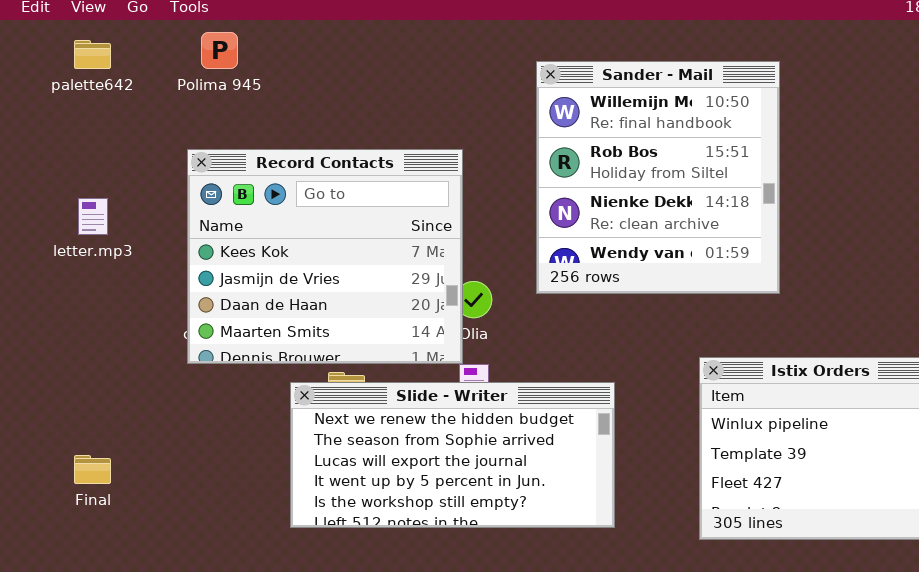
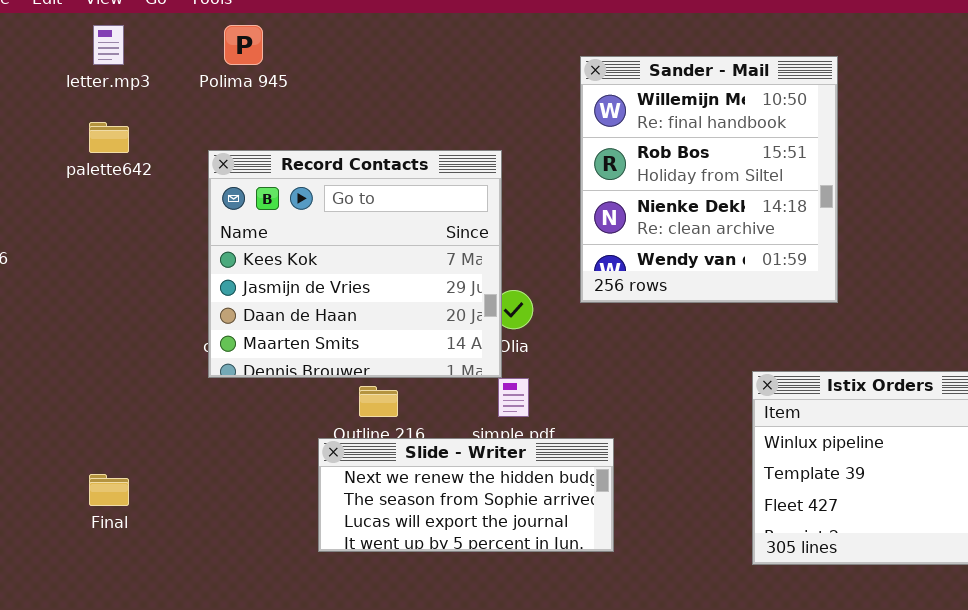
palette642: [74,40,111,69] -> [89,122,129,153], moved
letter.mp3: [78,198,108,235] -> [93,25,124,65], moved
Slide - Writer: [290,382,615,528] -> [318,438,614,552], resized

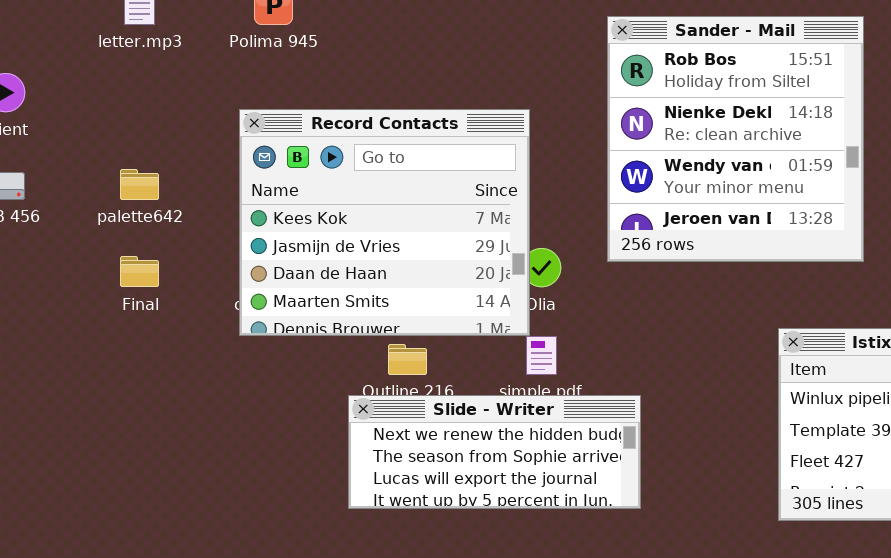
Sander - Mail: [580,56,838,303] -> [607,16,864,262], scrolled down 1 row
palette642: [89,122,129,153] -> [120,169,159,200], moved
Final: [89,474,129,506] -> [120,256,159,287], moved

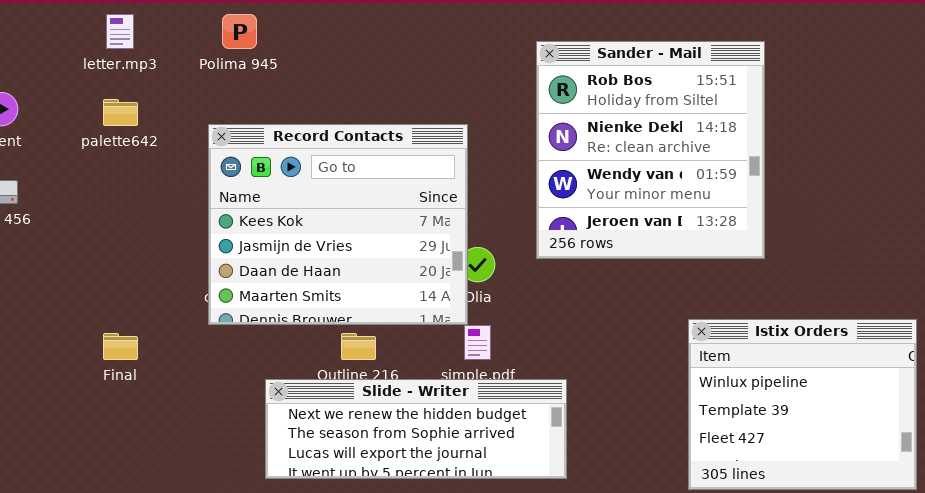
palette642: [120,169,159,200] -> [103,99,138,126], moved
Final: [120,256,159,287] -> [103,333,138,360], moved
Slide - Writer: [348,395,641,509] -> [265,379,567,479], resized

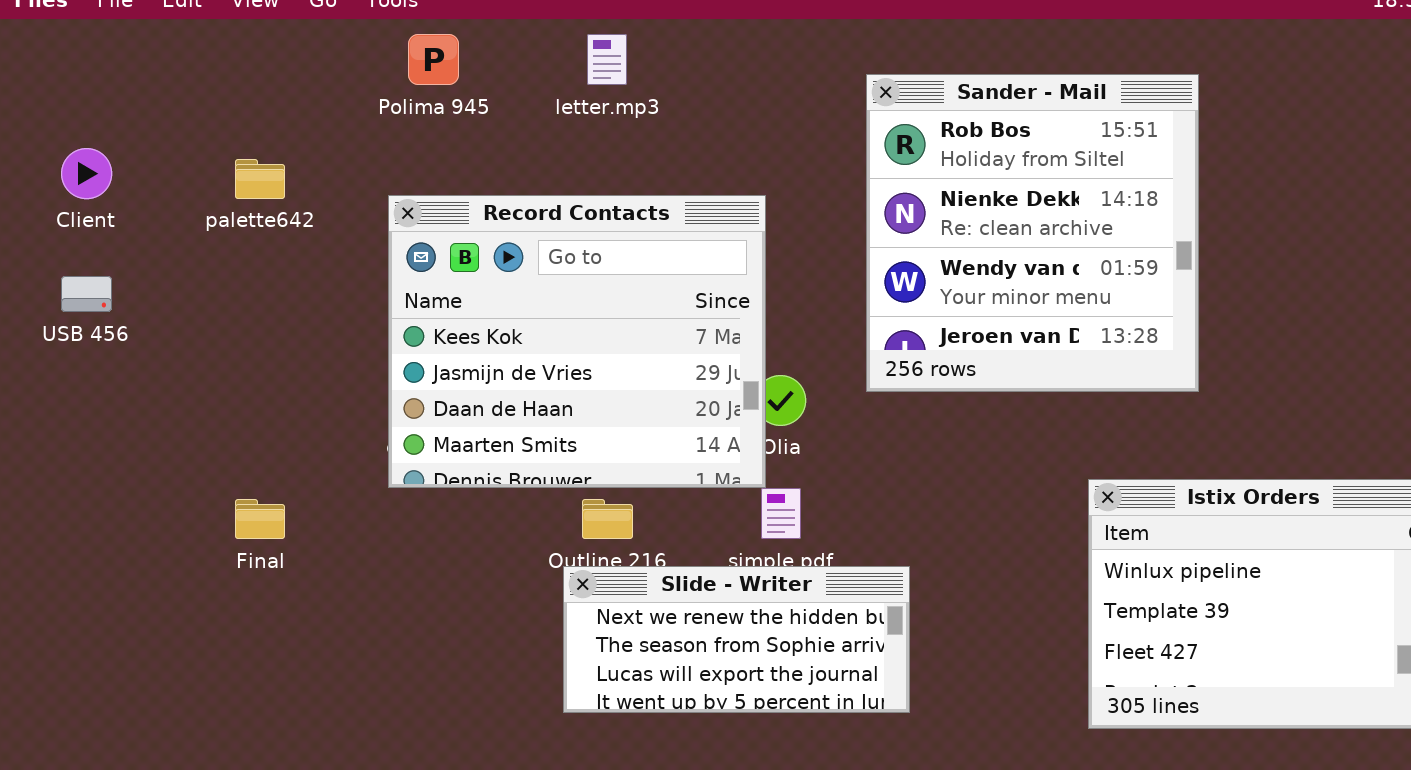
letter.mp3: [106,14,134,49] -> [587,34,627,85], moved
Slide - Writer: [265,379,567,479] -> [563,566,910,713], resized

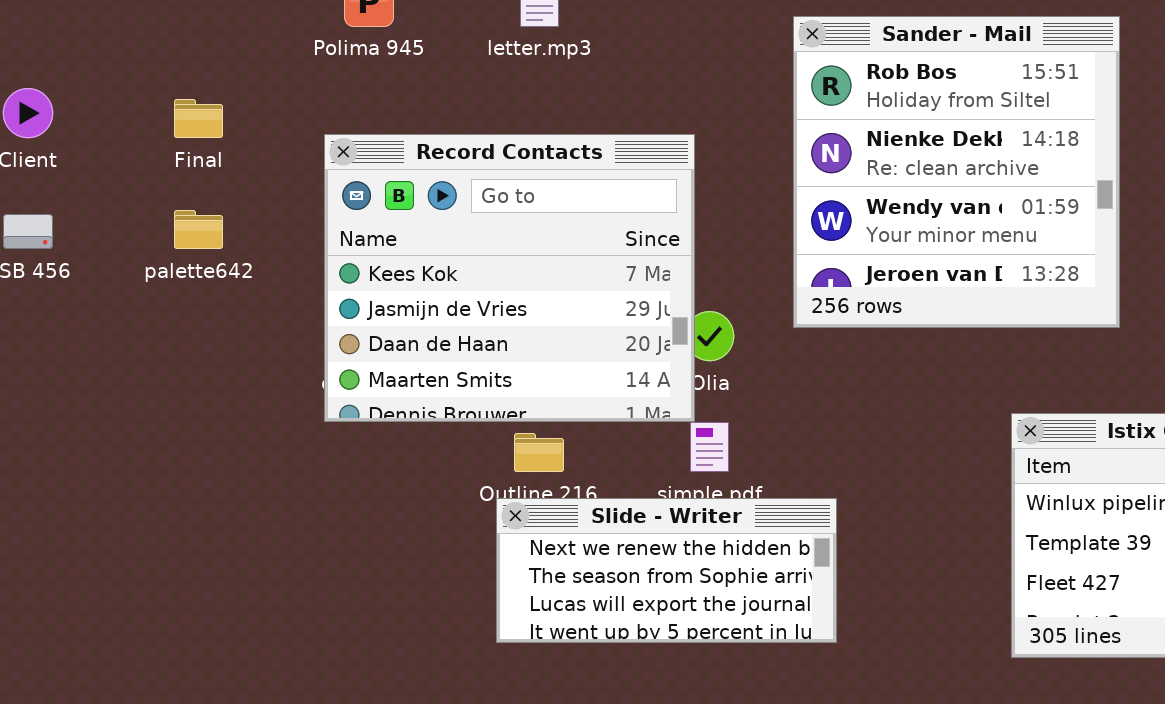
palette642: [235,159,285,199] -> [174,210,223,249], moved
Final: [235,499,285,539] -> [174,99,223,138], moved

